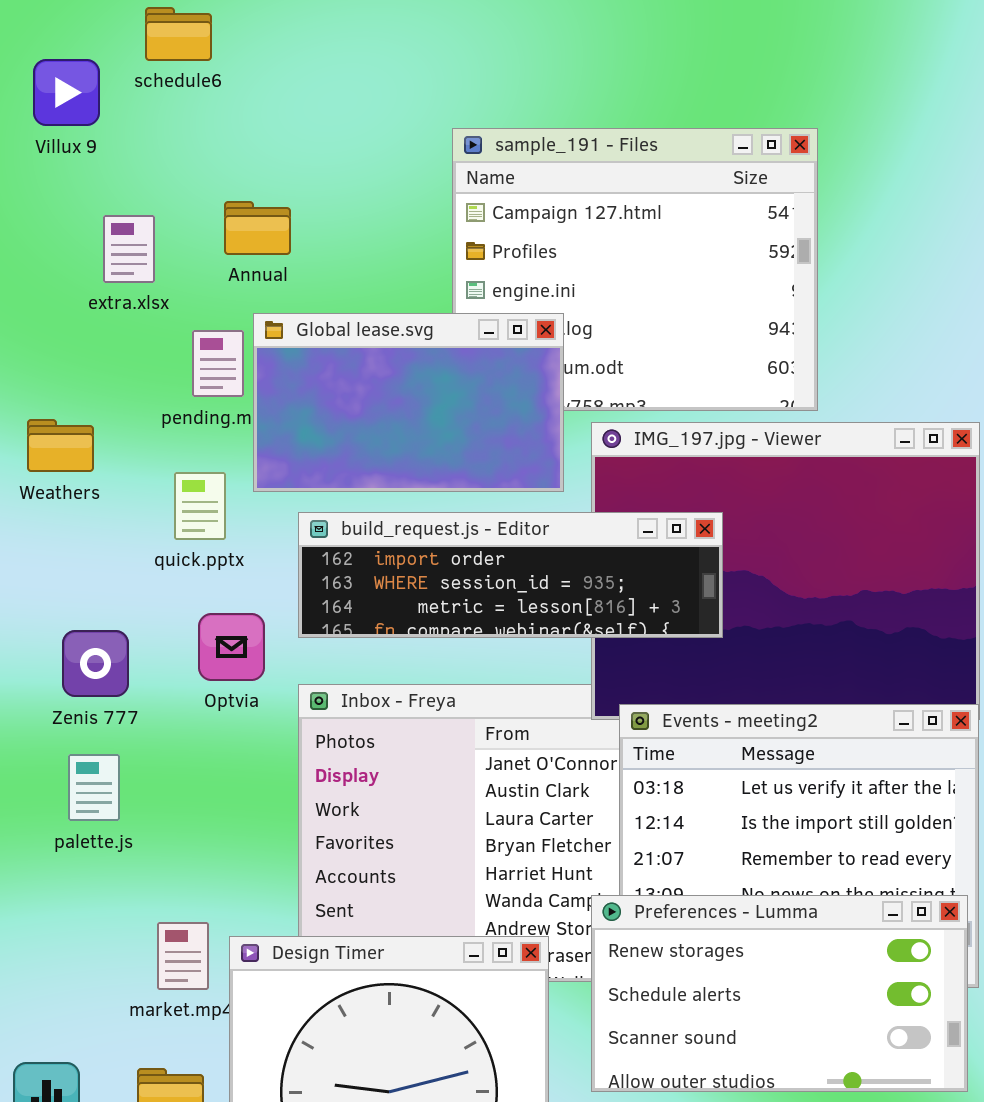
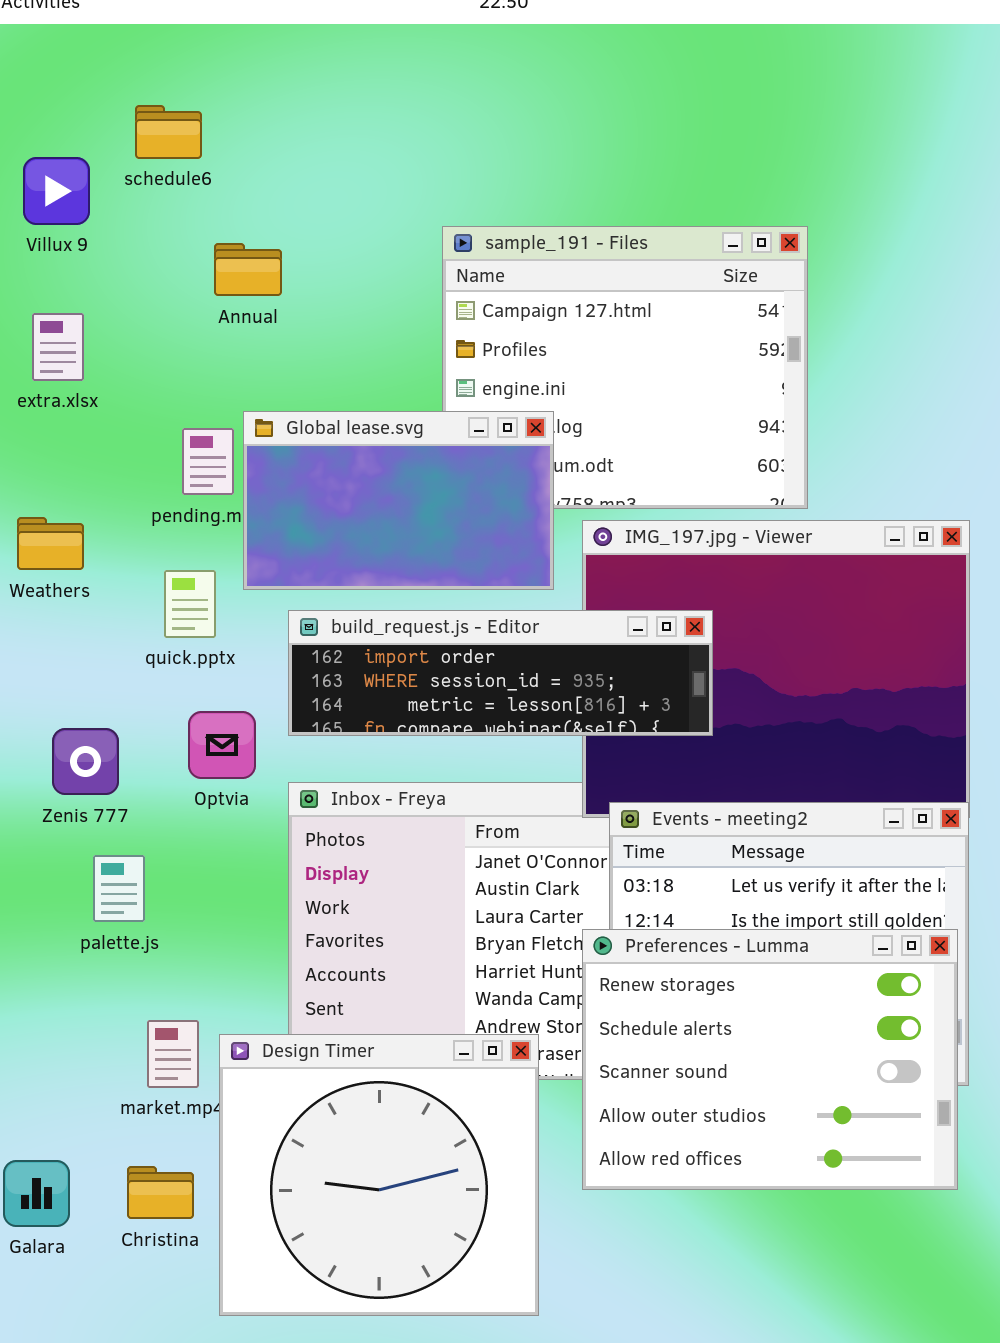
Annual: [224,201,291,255] -> [214,243,282,296], moved
extra.xlsx: [103,215,155,283] -> [32,313,84,381], moved
palette.js: [68,754,120,821] -> [93,855,145,922], moved
Preferences - Lumma: [591,895,968,1092] -> [582,929,958,1190], resized

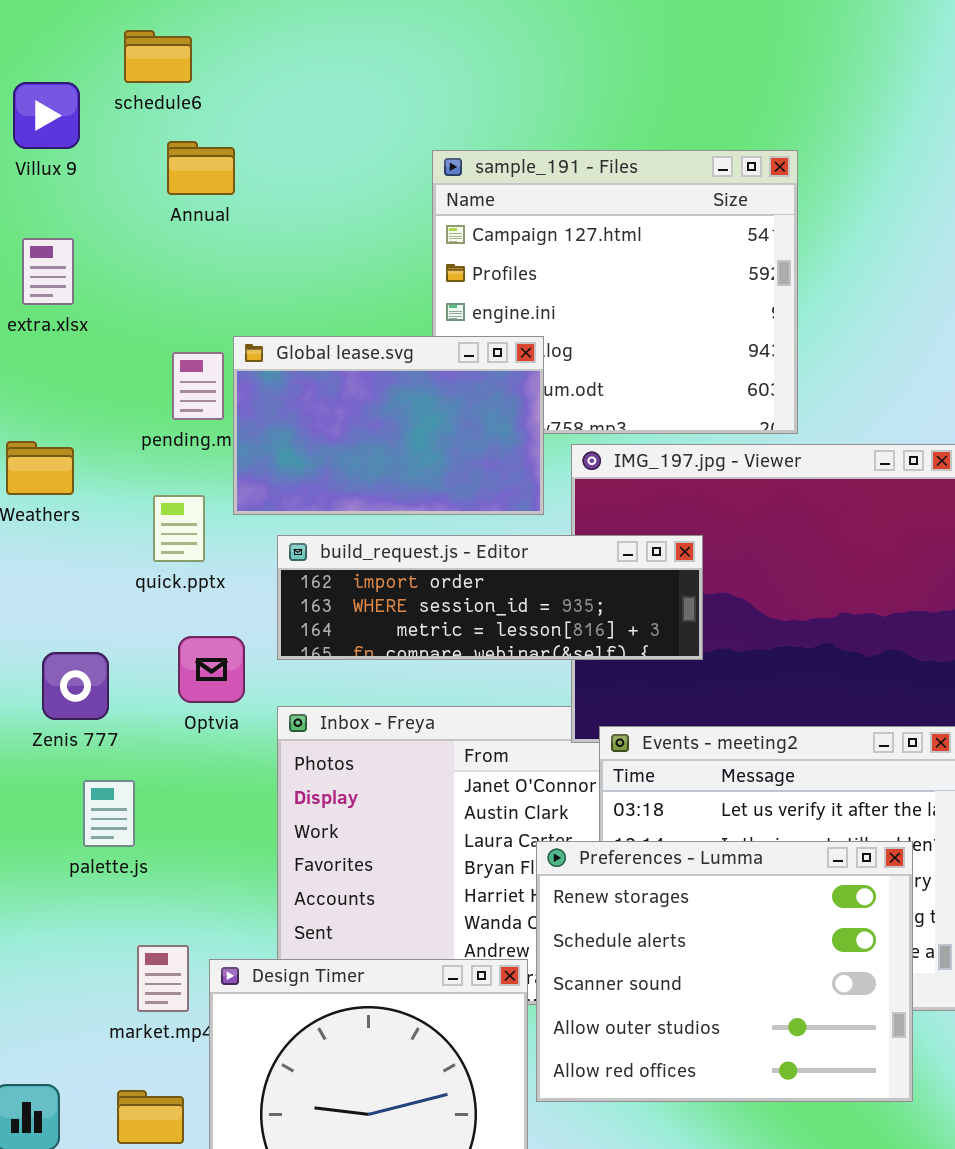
Annual: [214,243,282,296] -> [167,141,235,195], moved
Preferences - Lumma: [582,929,958,1190] -> [536,841,913,1102], moved

